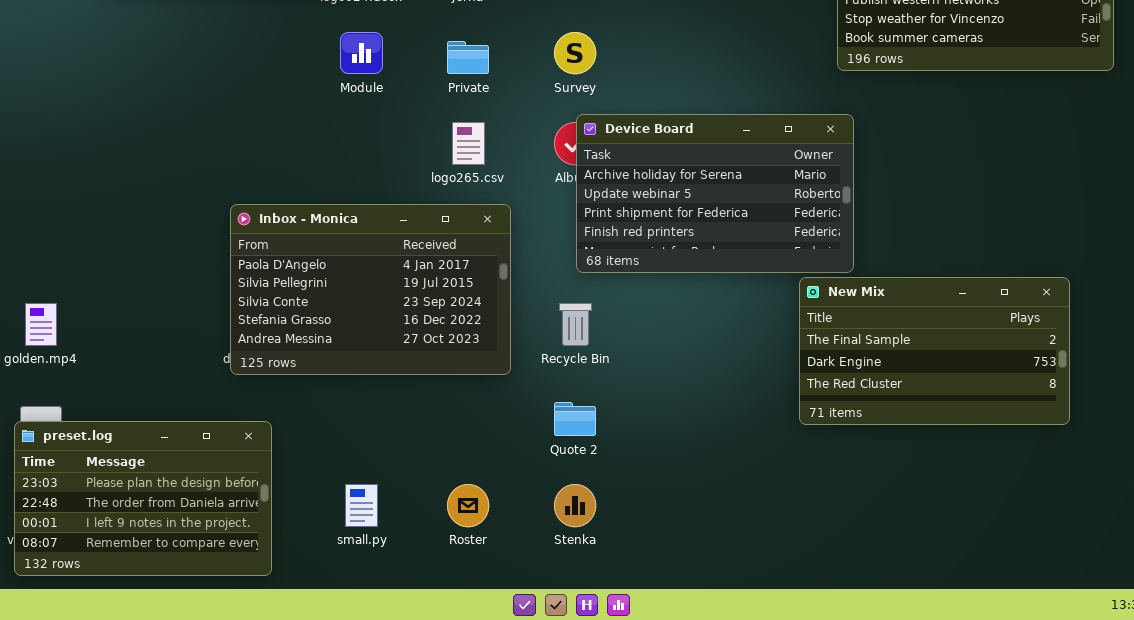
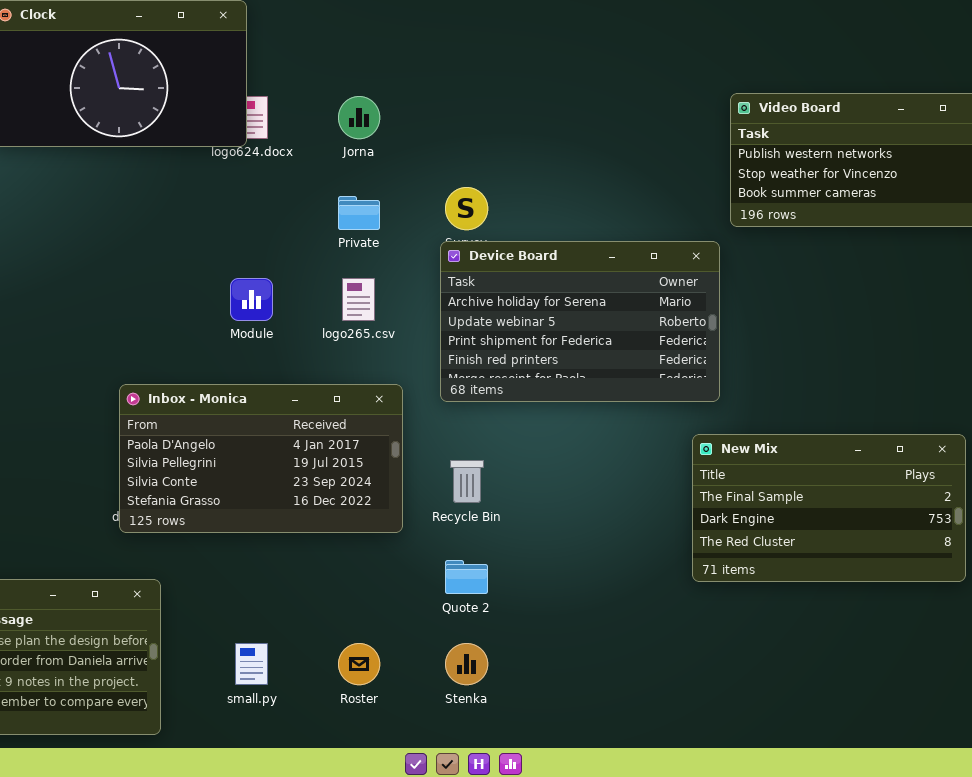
Module: [340,32,383,74] -> [230,278,273,321], moved
Device Board: [576,114,854,273] -> [440,241,720,402], moved
Inbox - Monica: [230,204,511,375] -> [119,384,403,533], resized

